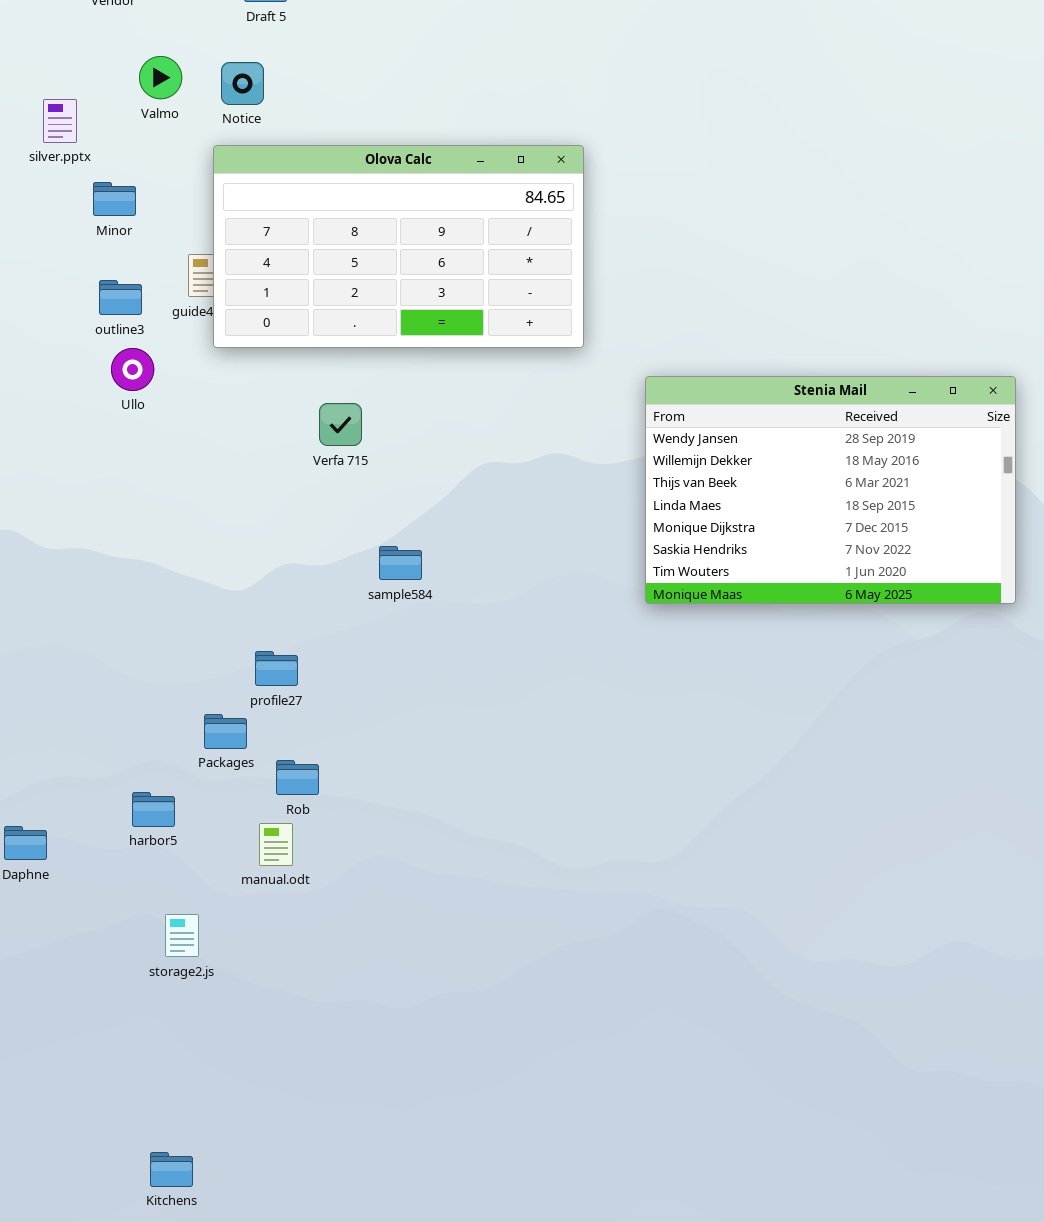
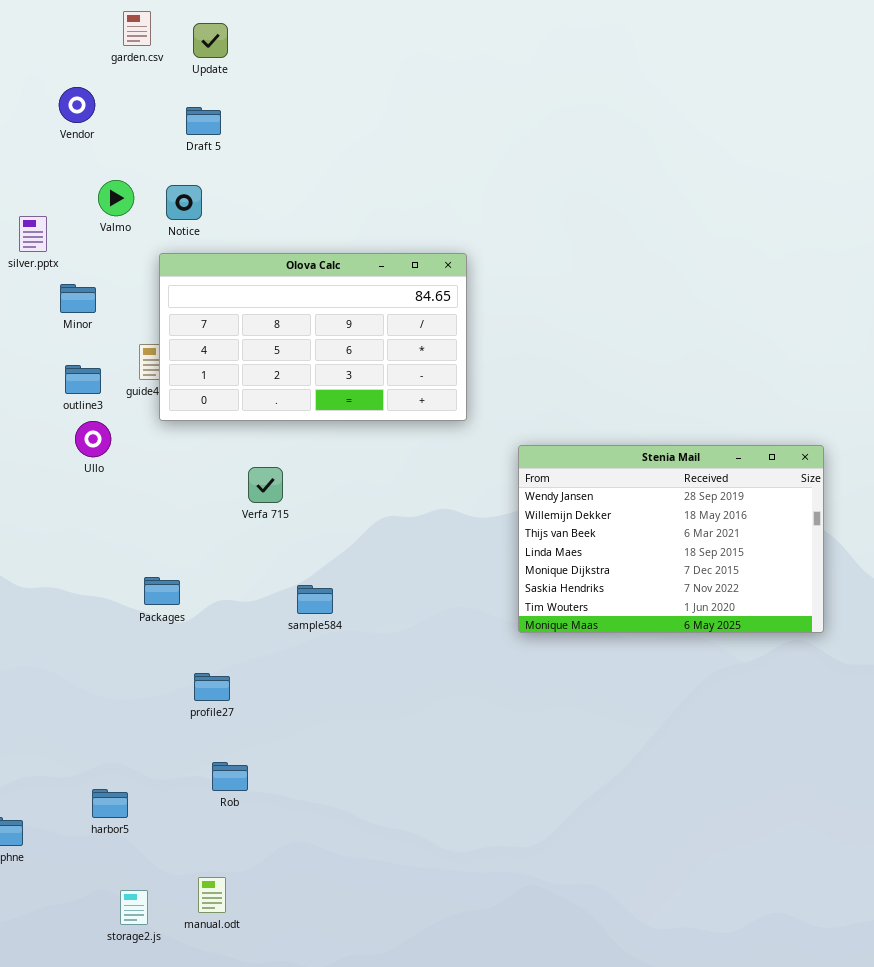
Packages: [204,714,247,749] -> [144,577,180,605], moved
manual.odt: [259,823,293,866] -> [198,877,226,913], moved

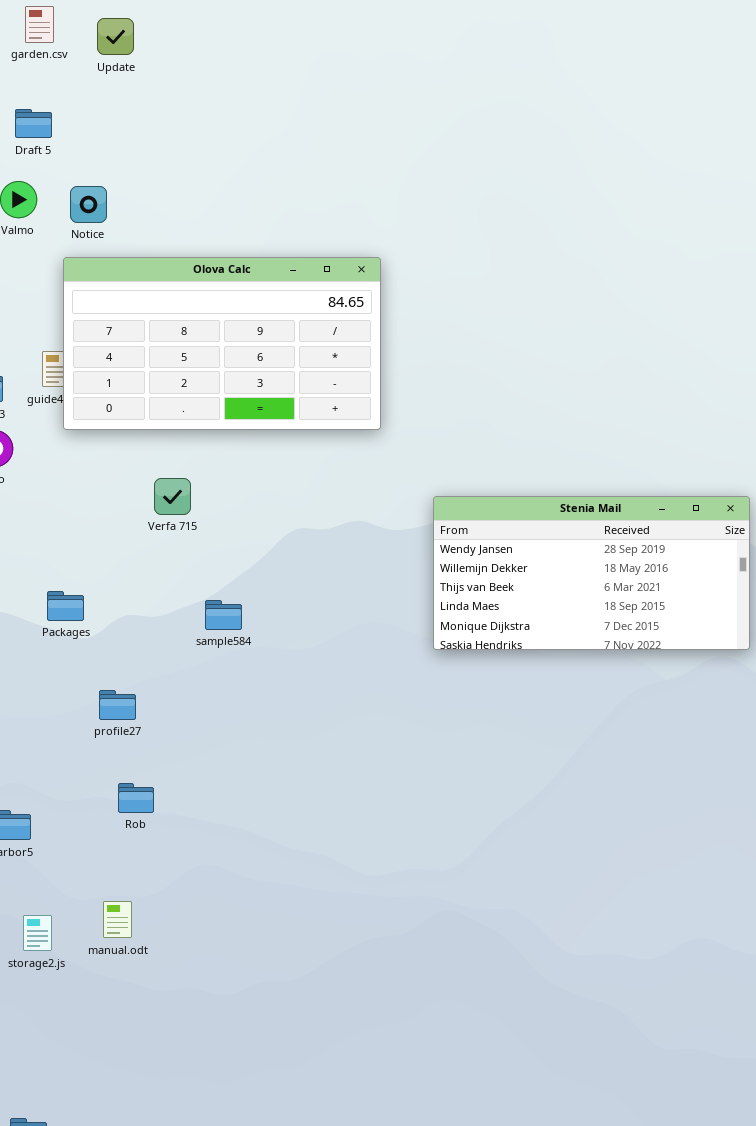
Draft 5: [186,107,221,135] -> [15,109,52,138], moved
Stenia Mail: [518,445,824,633] -> [433,496,750,650], resized

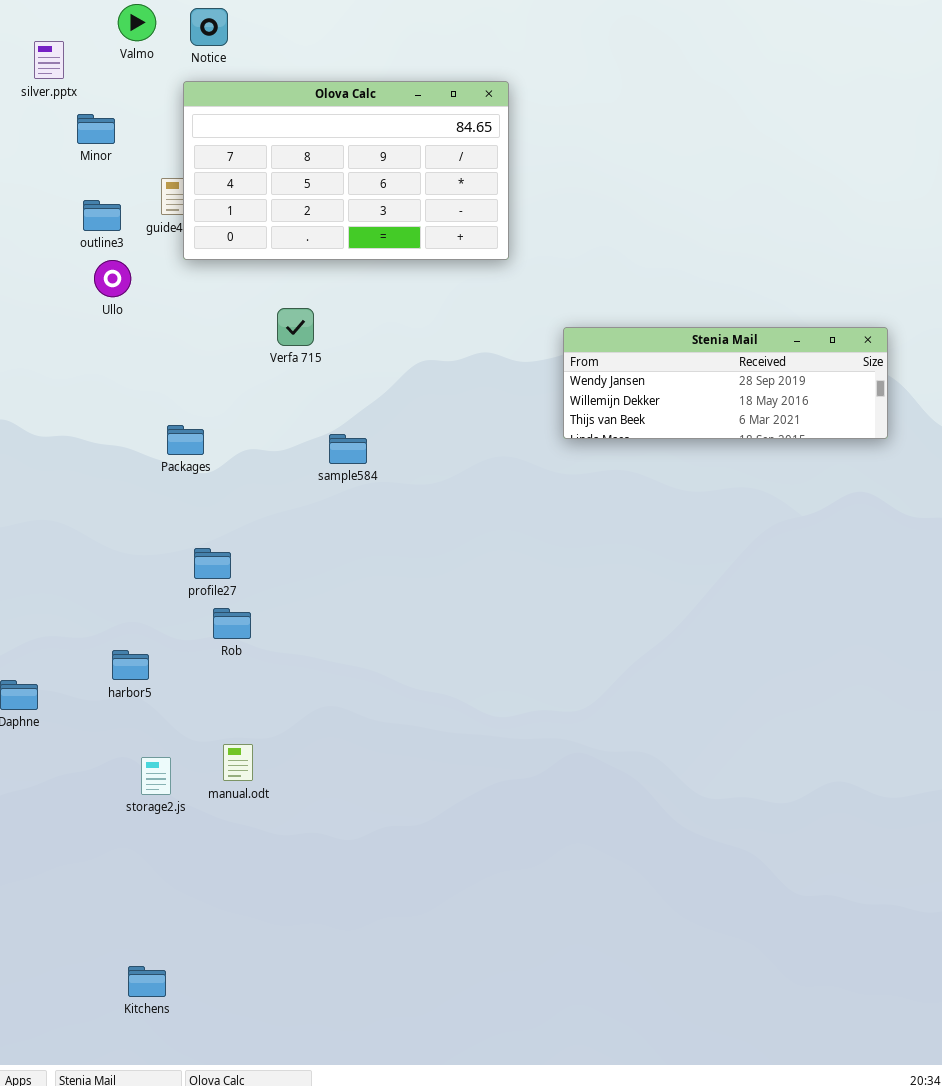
Stenia Mail: [433,496,750,650] -> [563,327,888,439], resized
profile27: [99,690,136,720] -> [194,548,231,579], moved
Rob: [118,783,154,813] -> [213,608,251,639], moved

